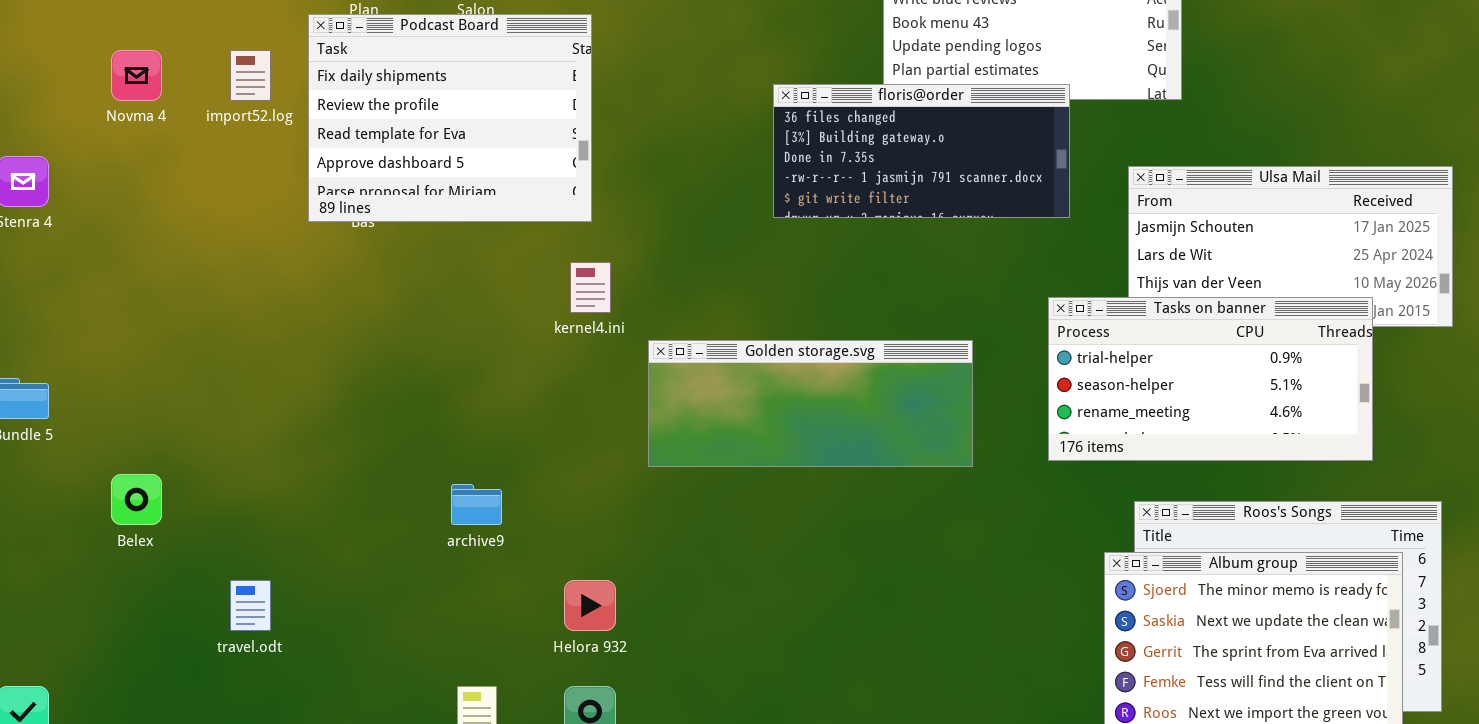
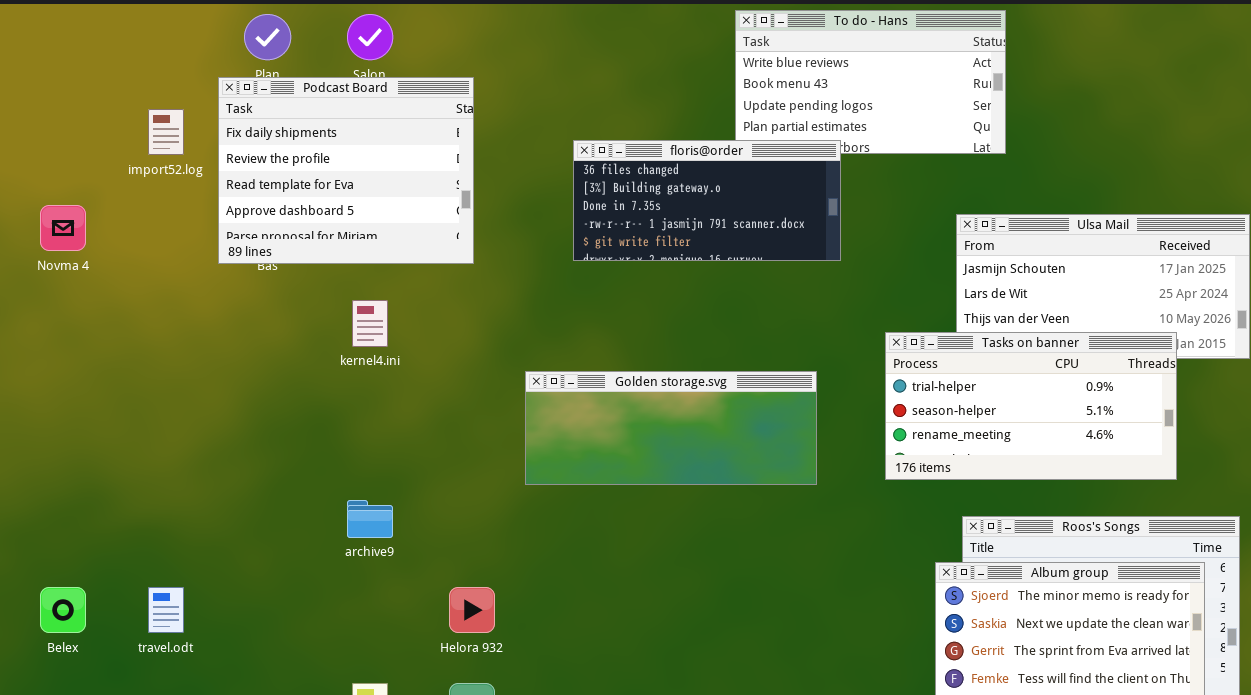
Novma 4: [111,50,162,101] -> [40,205,86,251], moved
floris@order: [773,84,1070,218] -> [573,140,841,261], moved
kernel4.ini: [570,262,611,313] -> [352,300,388,347], moved
Belex: [111,474,162,525] -> [40,587,86,633], moved

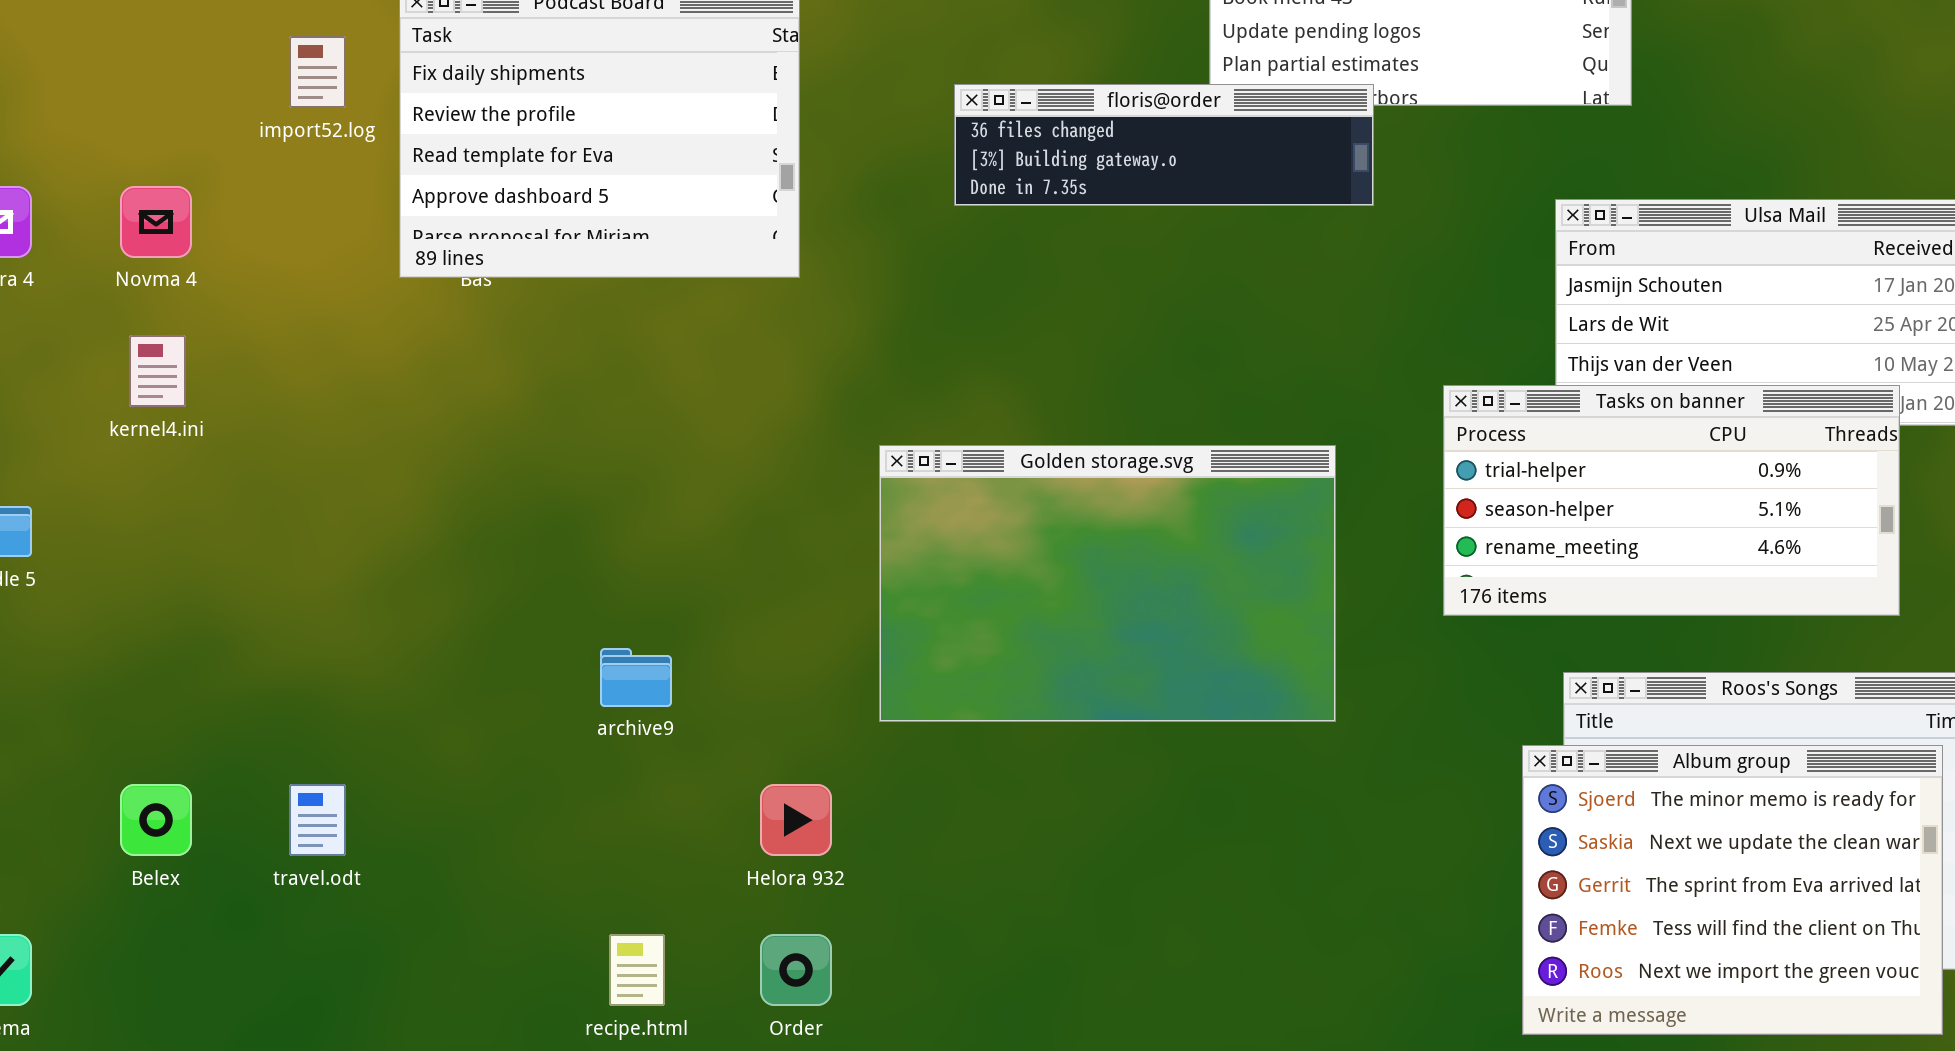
floris@order: [573,140,841,261] -> [954,84,1374,206], resized
kernel4.ini: [352,300,388,347] -> [129,335,186,407], moved
Golden storage.svg: [525,371,817,485] -> [879,445,1336,722], resized

